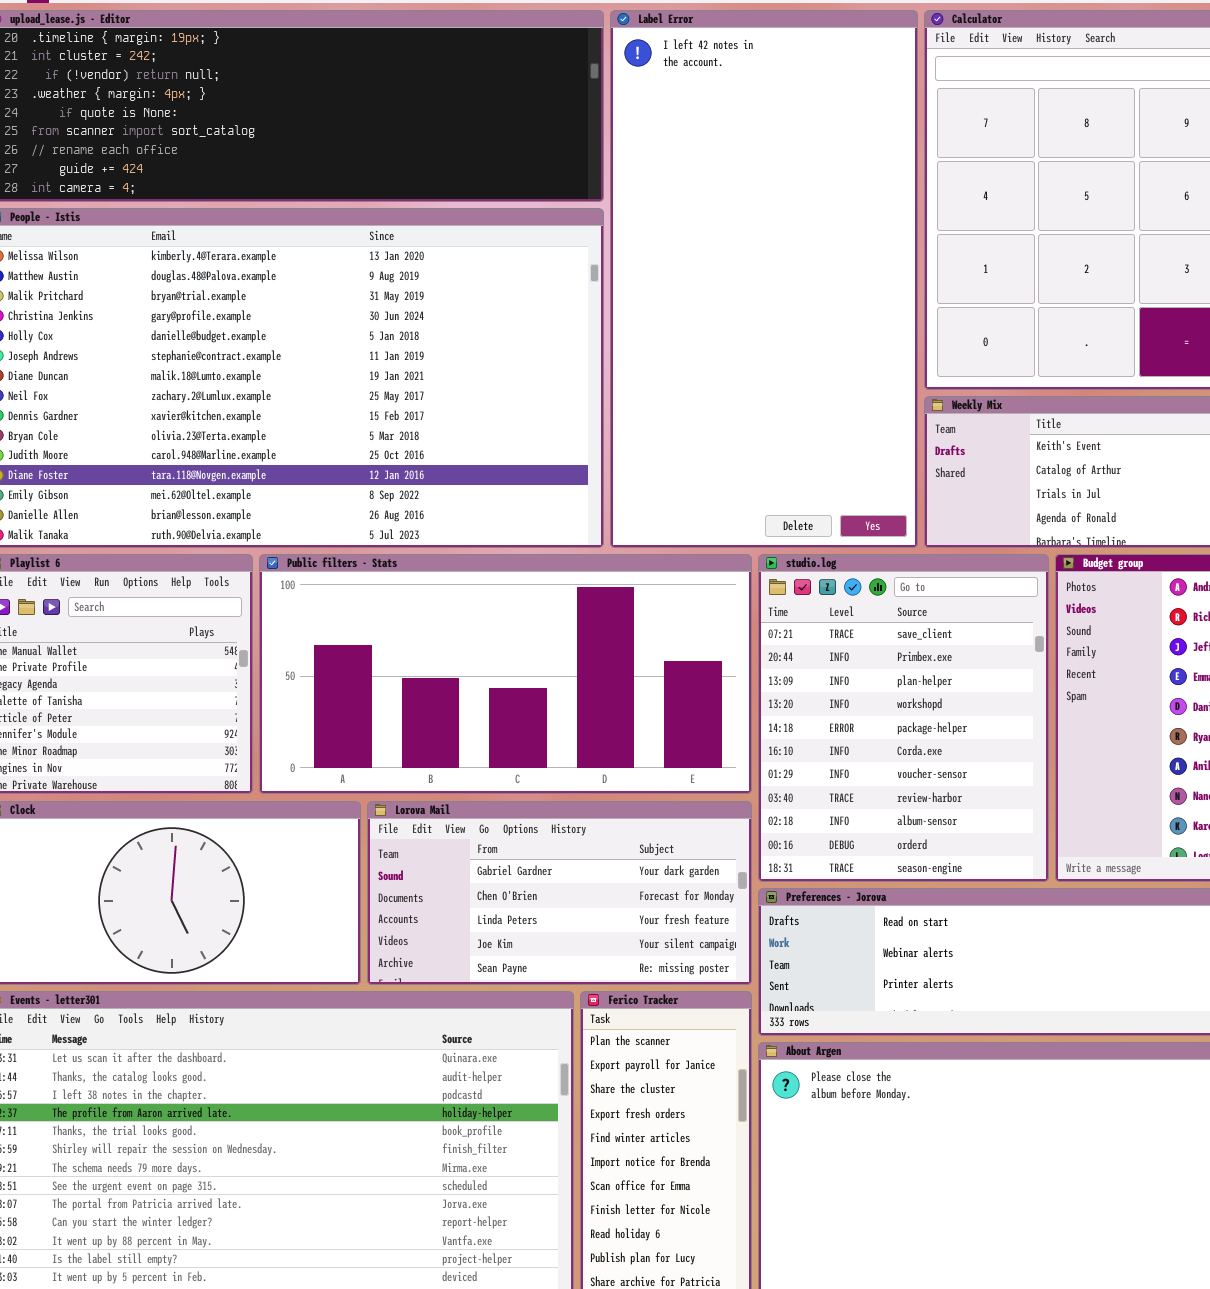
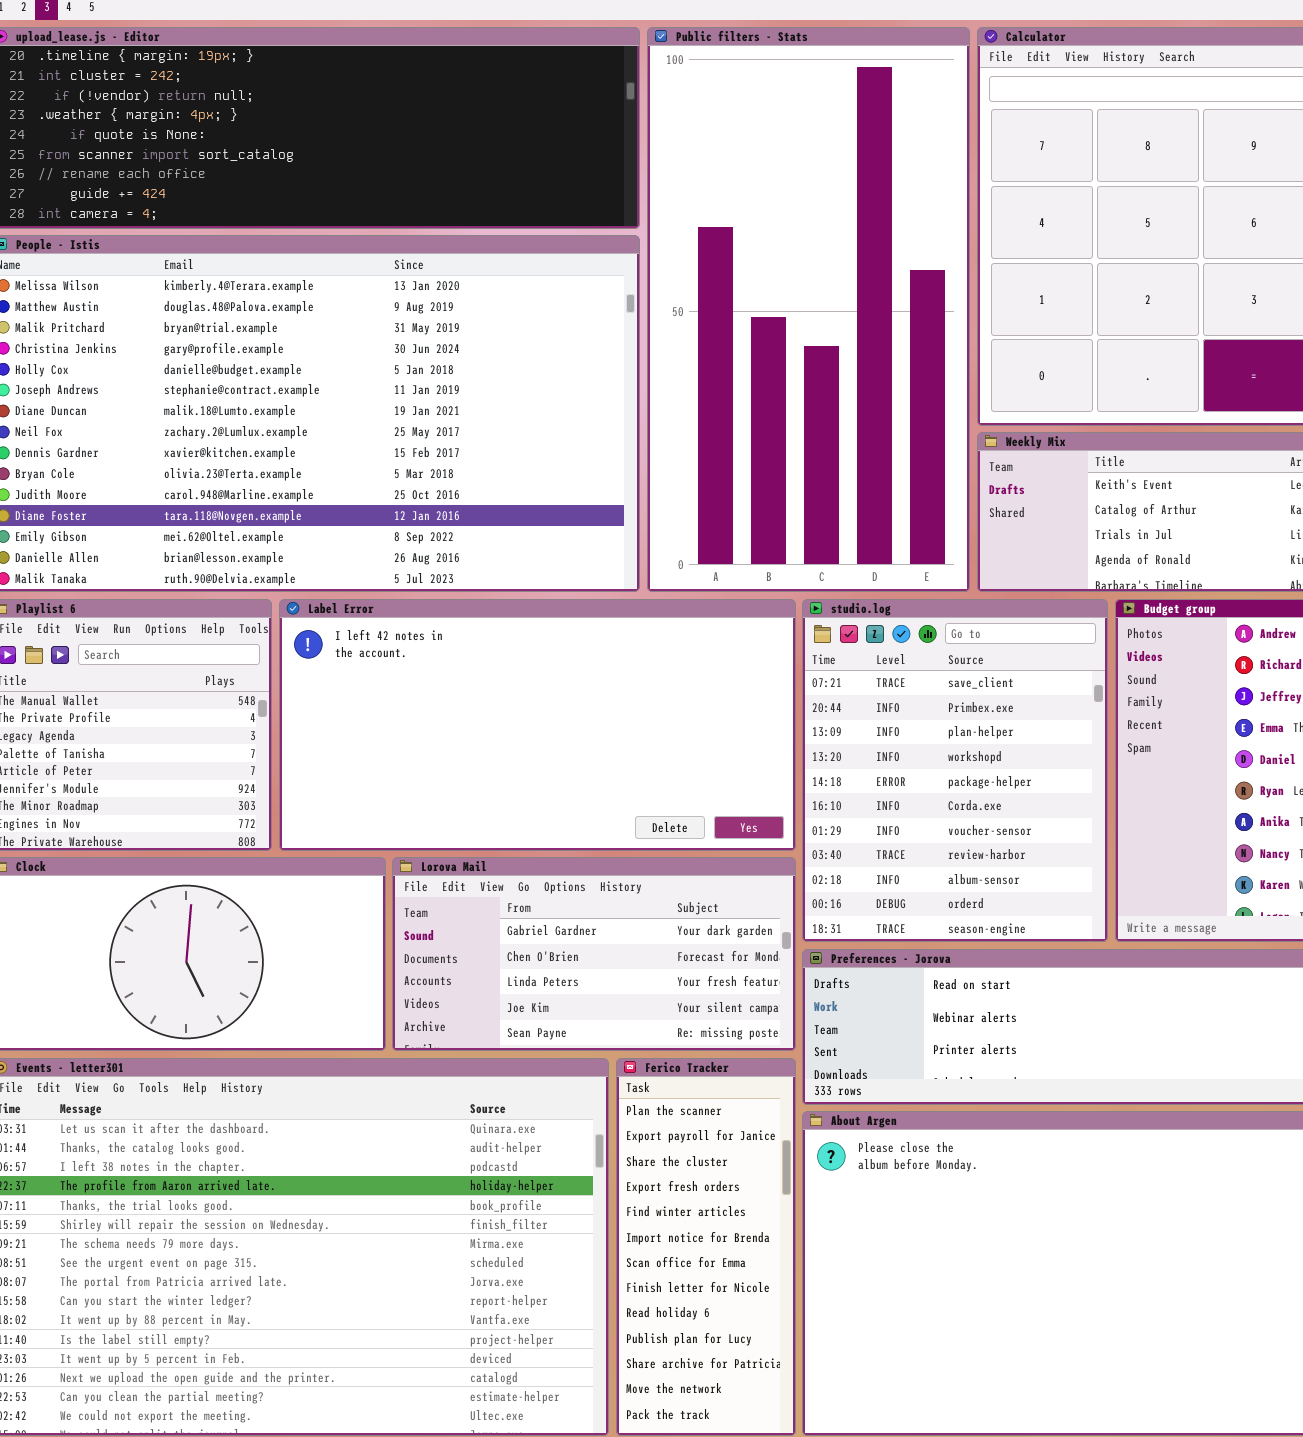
Label Error: [610,10,918,548] -> [279,599,796,851], moved, resized
Public filters - Stats: [259,554,752,794] -> [647,27,970,592], moved, resized

